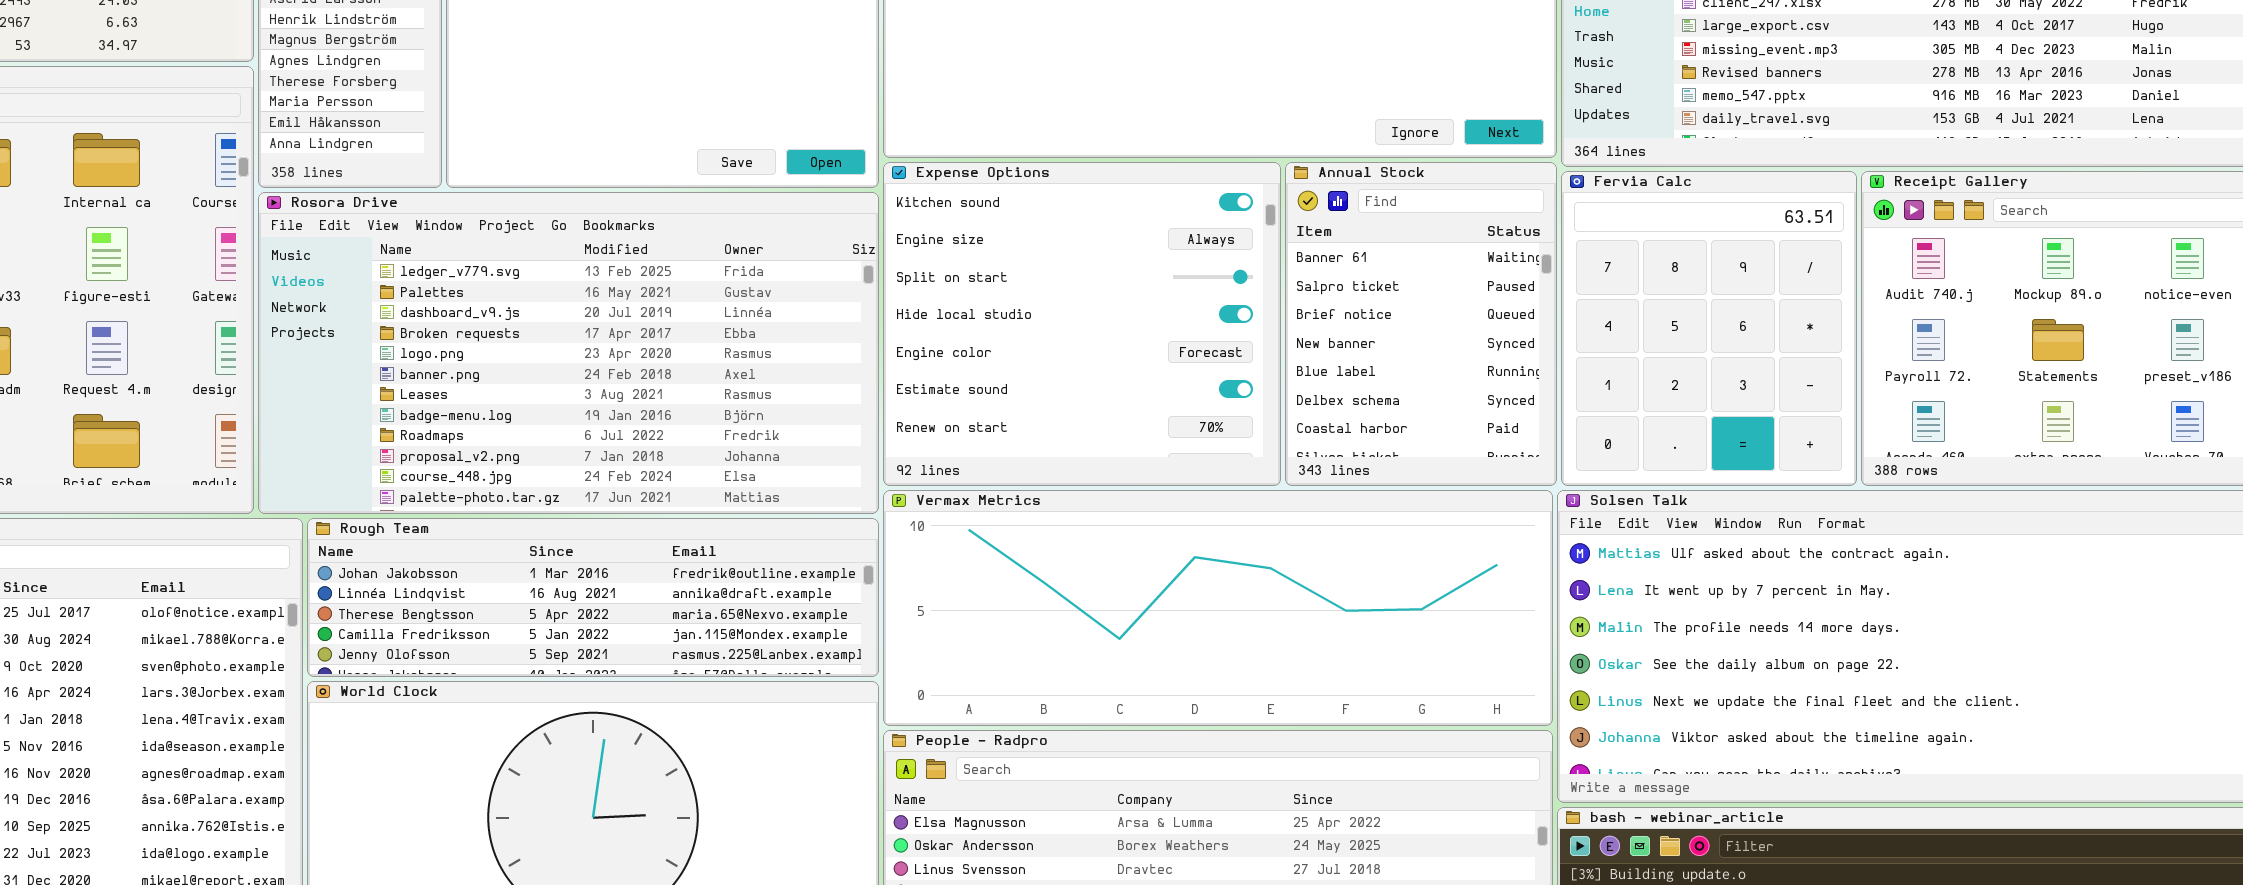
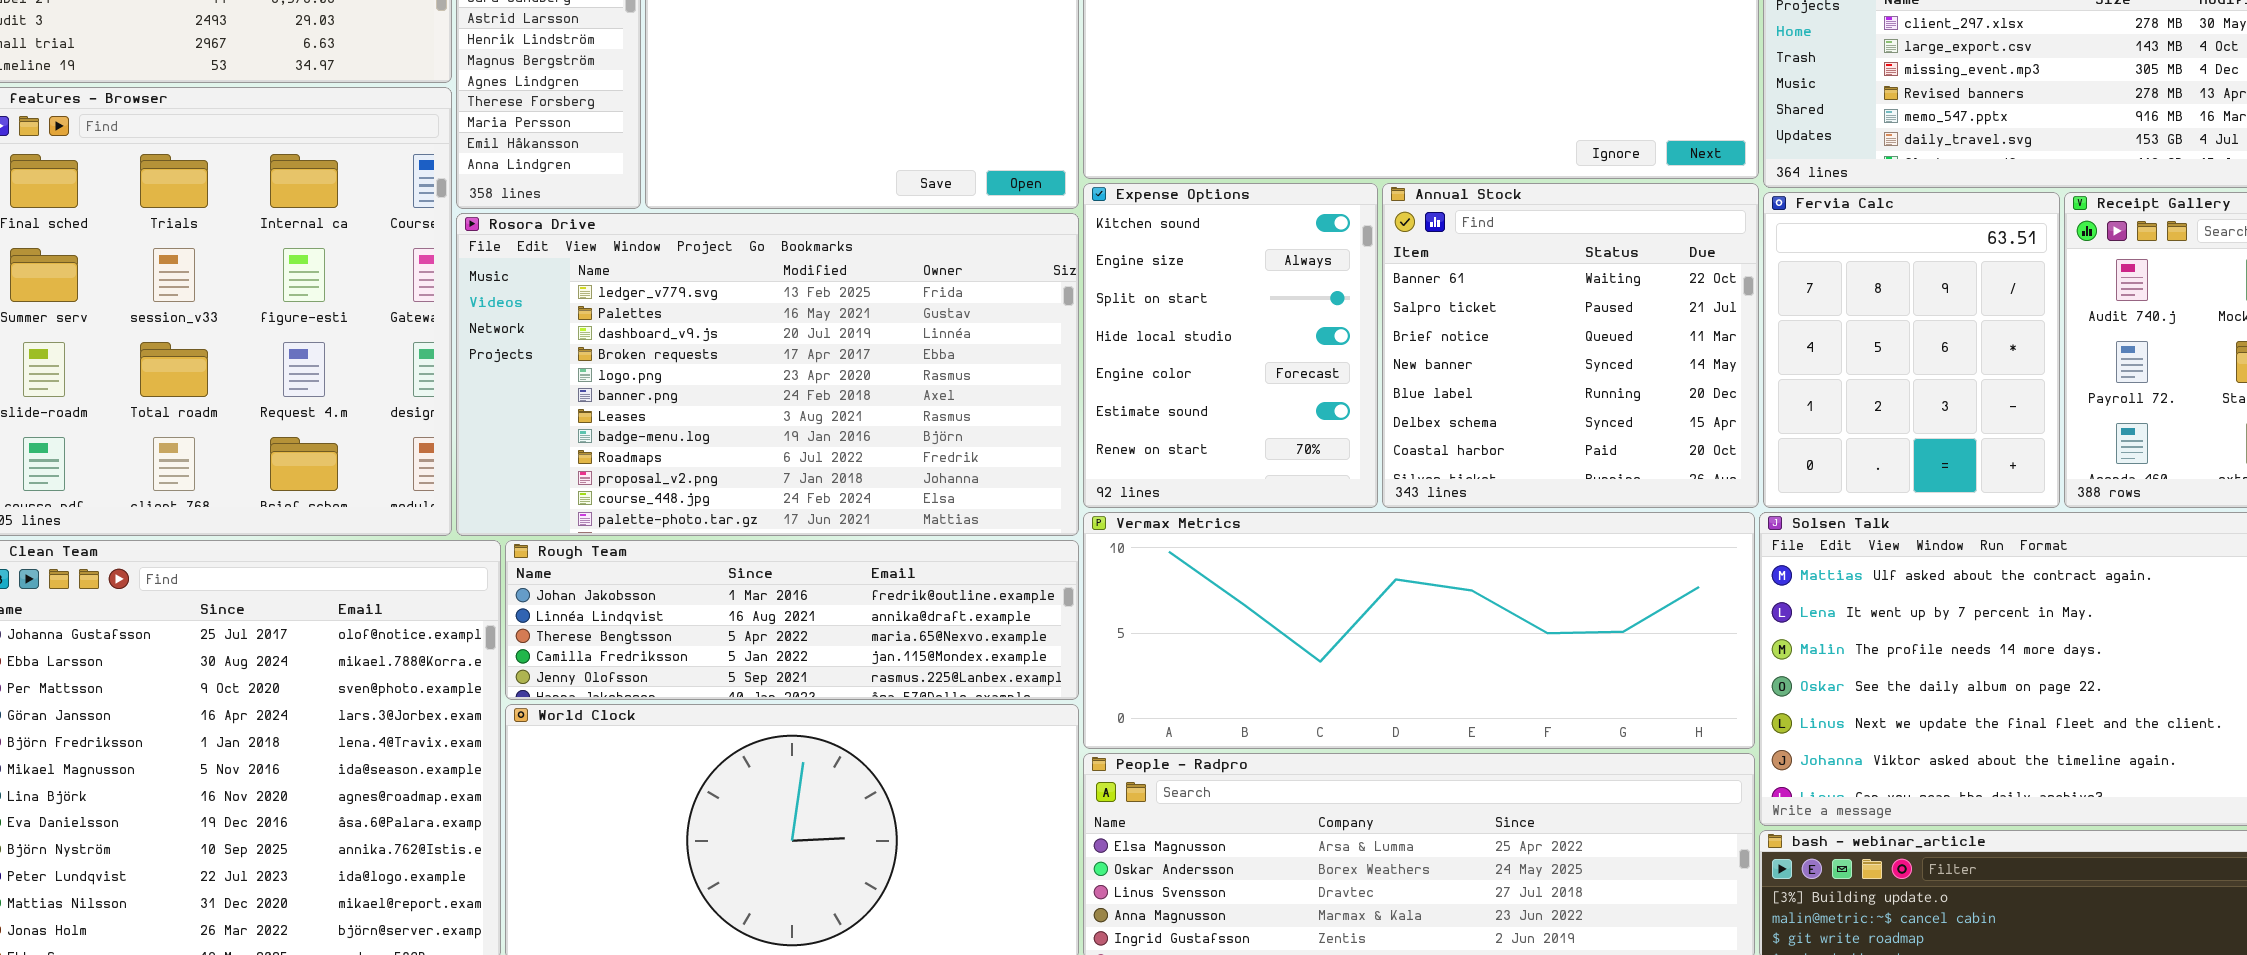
Expense Options: [883,162,1281,486] -> [1083,183,1378,508], resized
Annual Stock: [1285,162,1557,486] -> [1382,183,1759,508], resized

